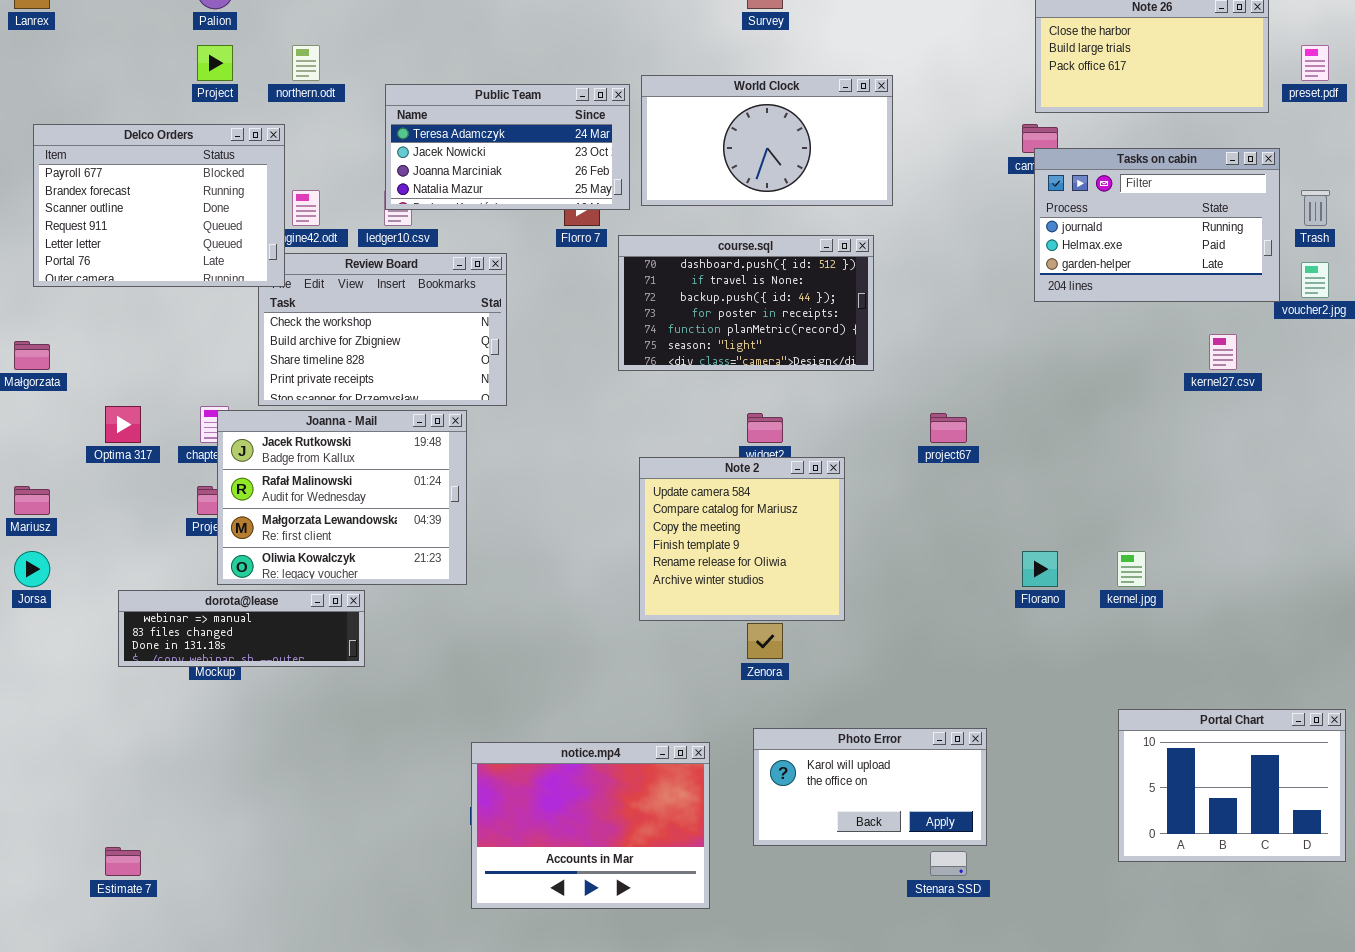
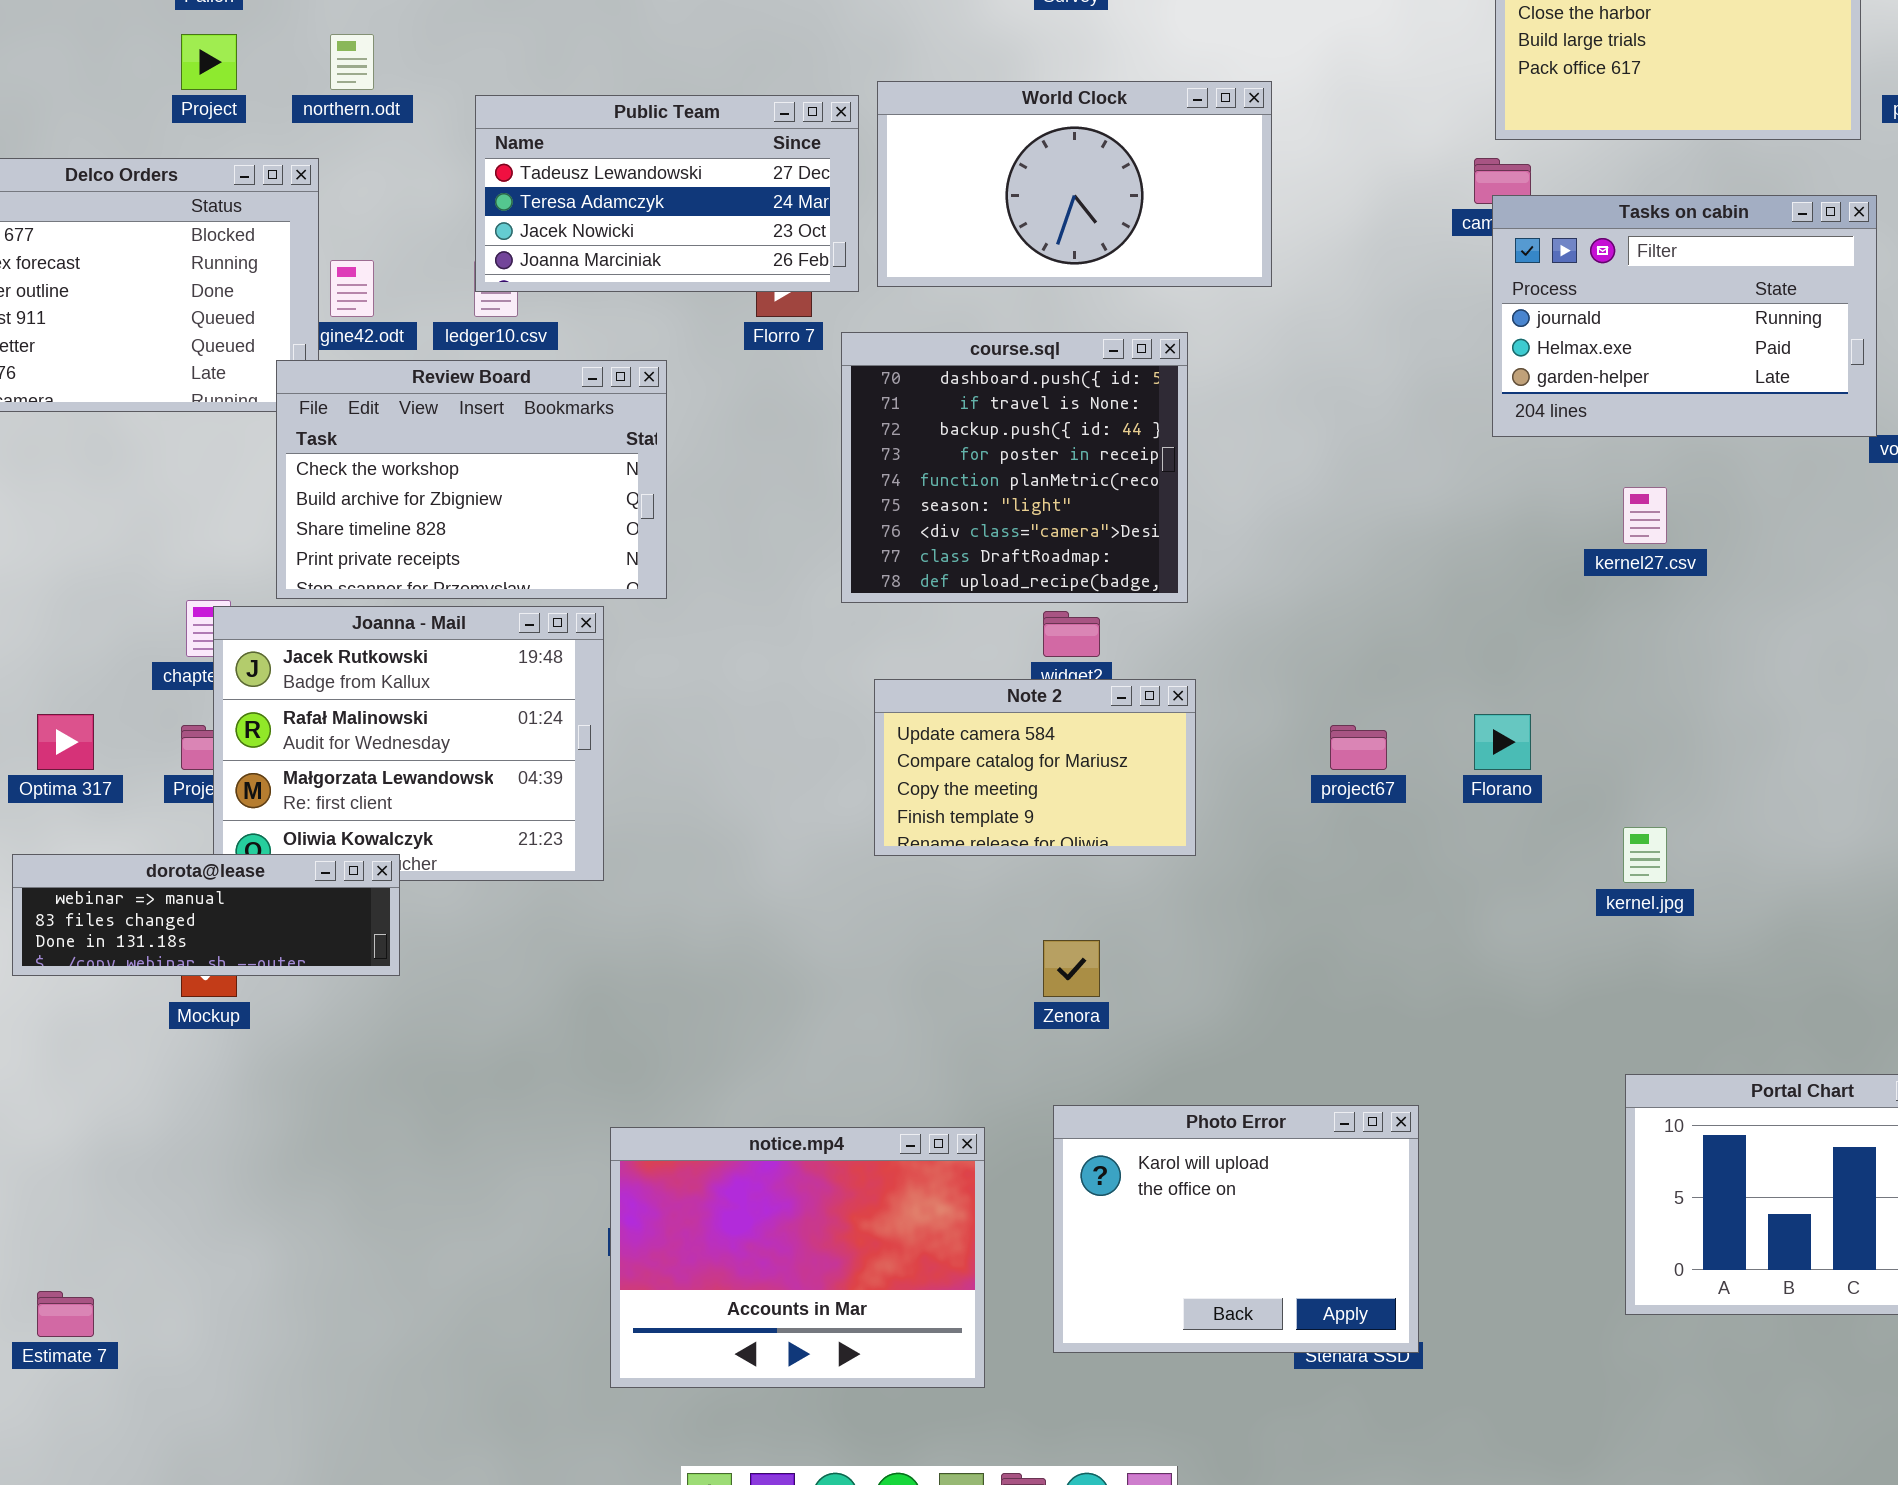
Public Team: [385,84,630,210] -> [475,95,859,292], scrolled up 1 row
course.sql: [618,235,874,371] -> [841,332,1188,603], resized
Review Board: [258,253,507,406] -> [276,360,667,599], raised
kernel27.csv: [1209,334,1237,370] -> [1623,487,1667,544], moved
Optima 317: [105,406,141,443] -> [37,714,94,770], moved
project67: [930,413,967,443] -> [1330,725,1387,770], moved
Note 2: [639,457,845,621] -> [874,679,1196,856], resized
Florano: [1022,551,1058,587] -> [1474,714,1531,770], moved
dorota@lease: [118,590,365,667] -> [12,854,400,976], moved
Photo Error: [753,728,987,846] -> [1053,1105,1419,1353], resized

